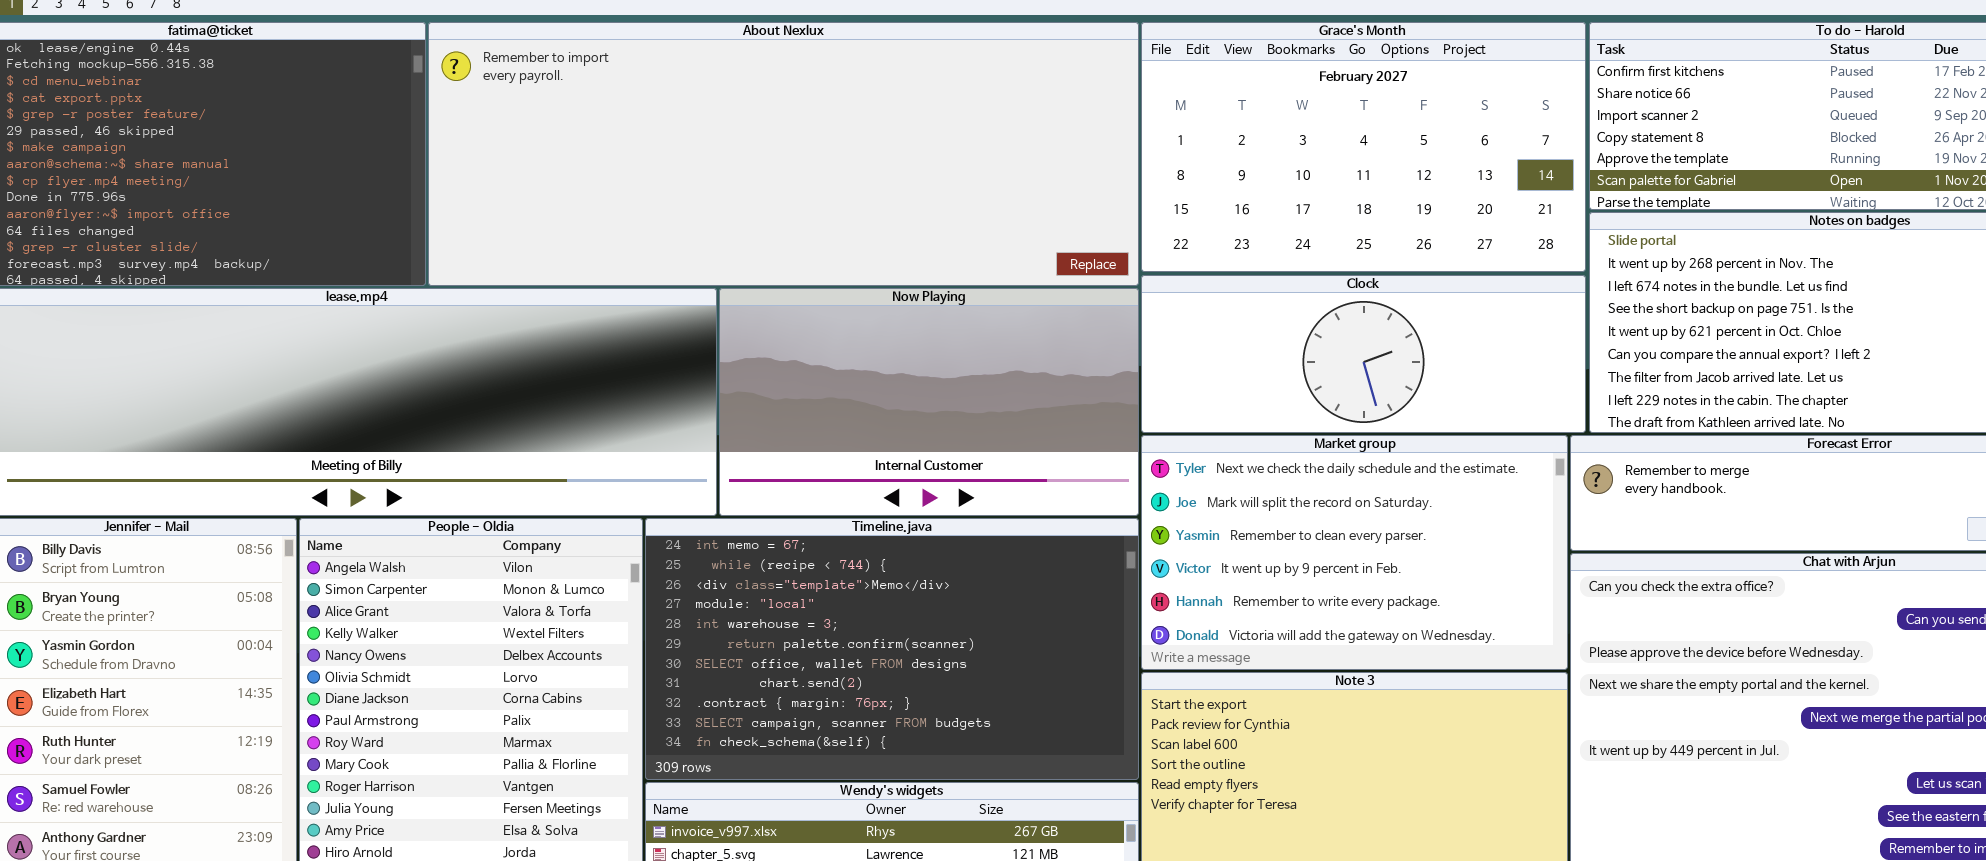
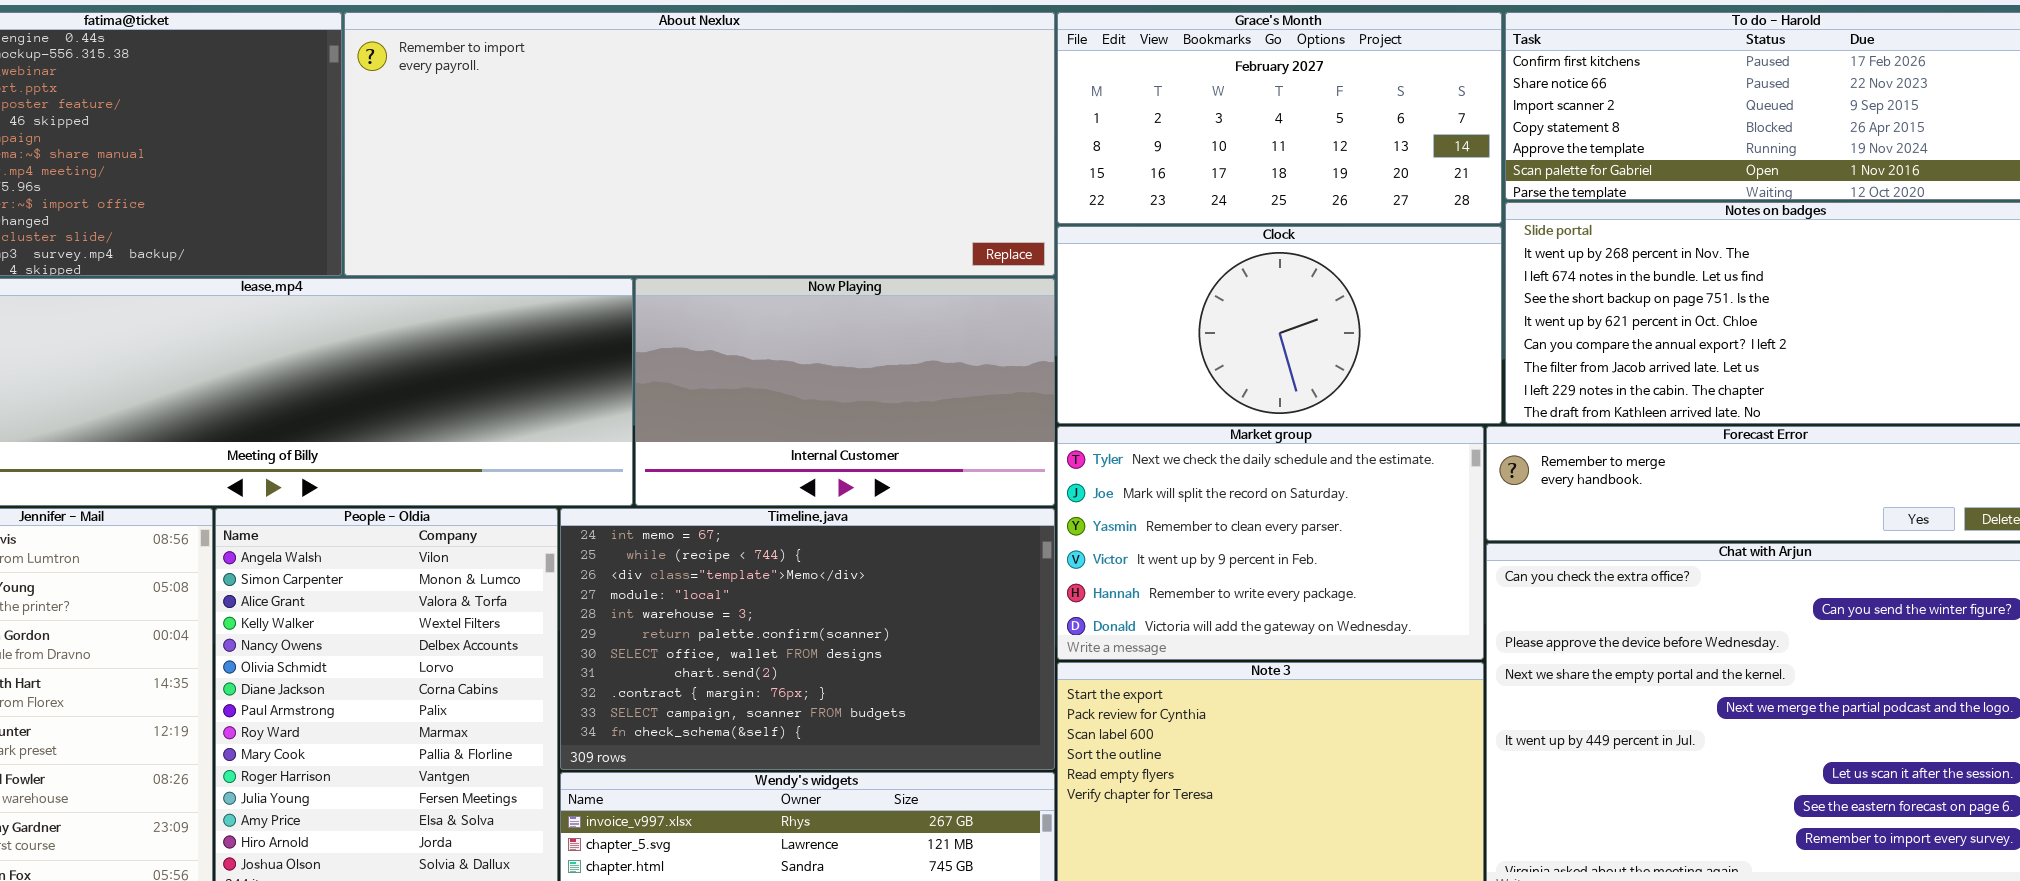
Grace's Month: [1141,22,1586,272] -> [1057,12,1502,224], resized
Clock: [1141,275,1586,433] -> [1057,226,1502,424], resized

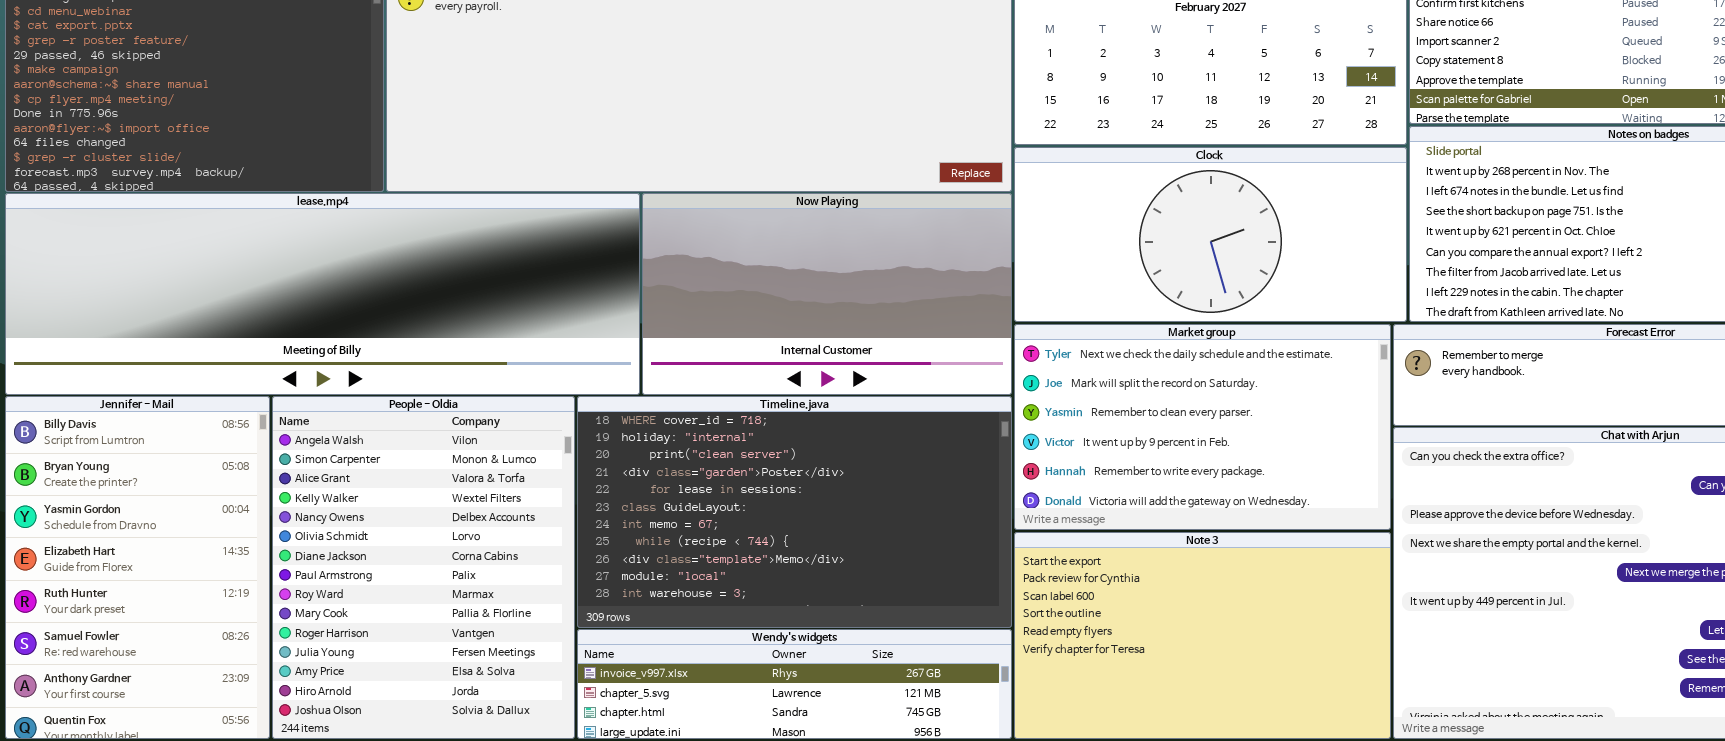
Timeline.java: [560,508,1055,770] -> [577,396,1012,628], scrolled up 6 rows

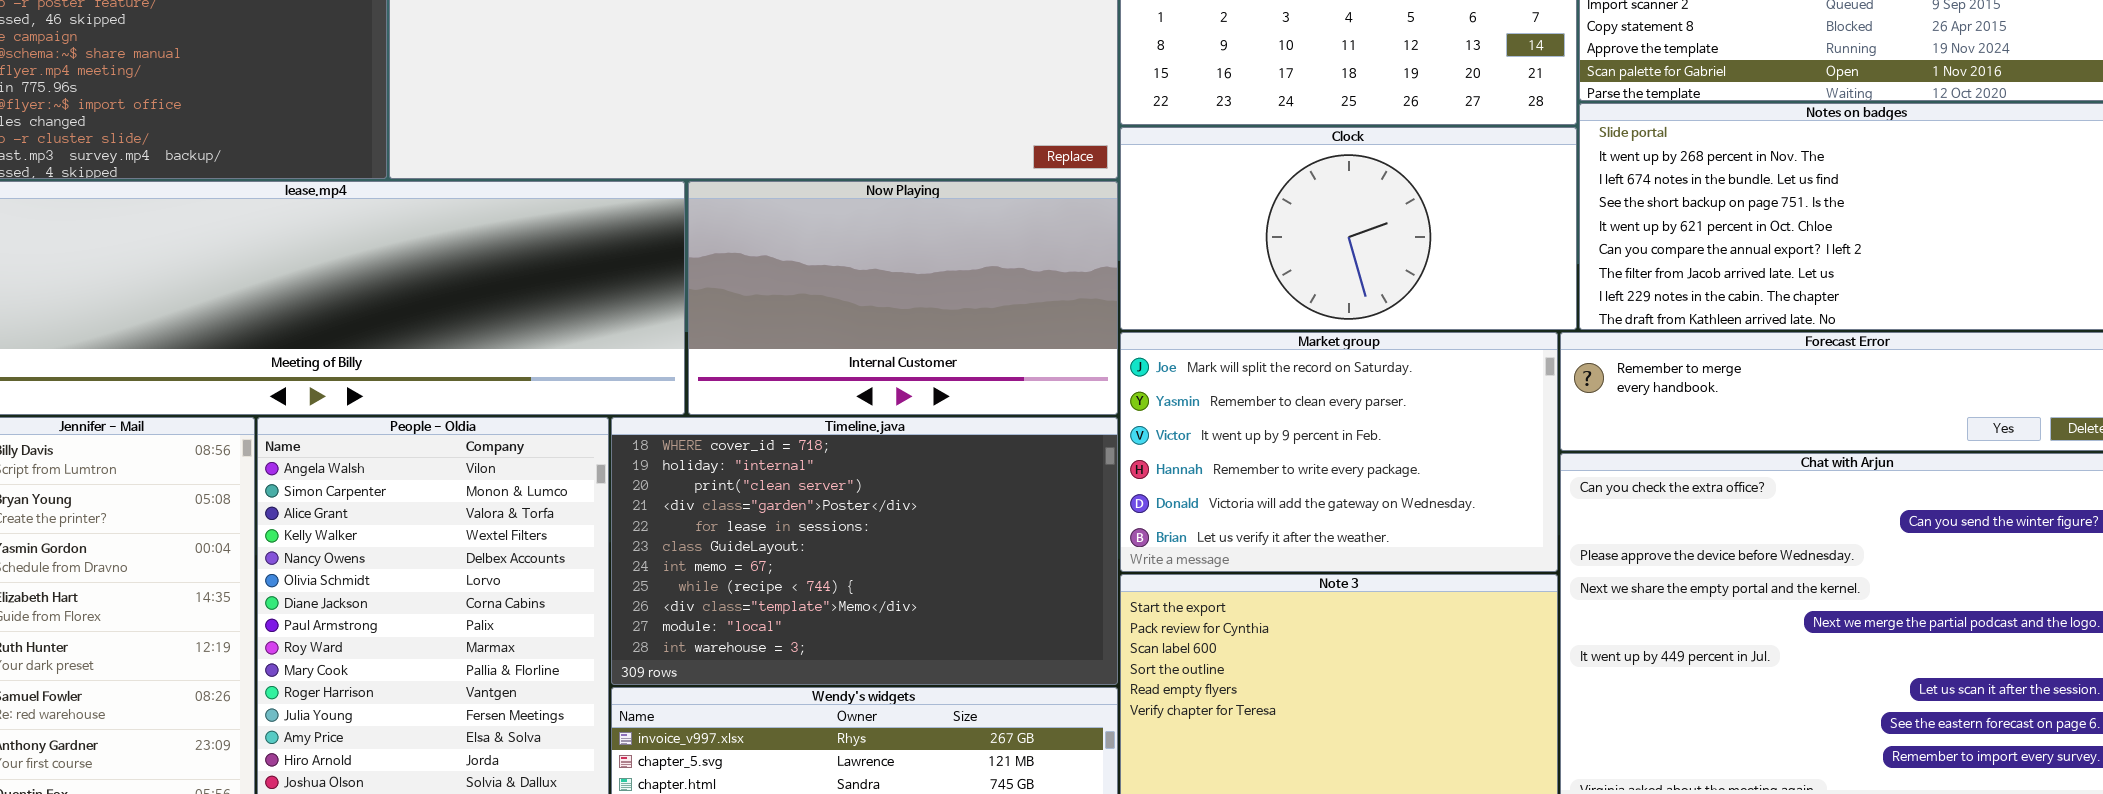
Market group: [1014,324,1391,530] -> [1120,332,1558,572], scrolled down 1 row

